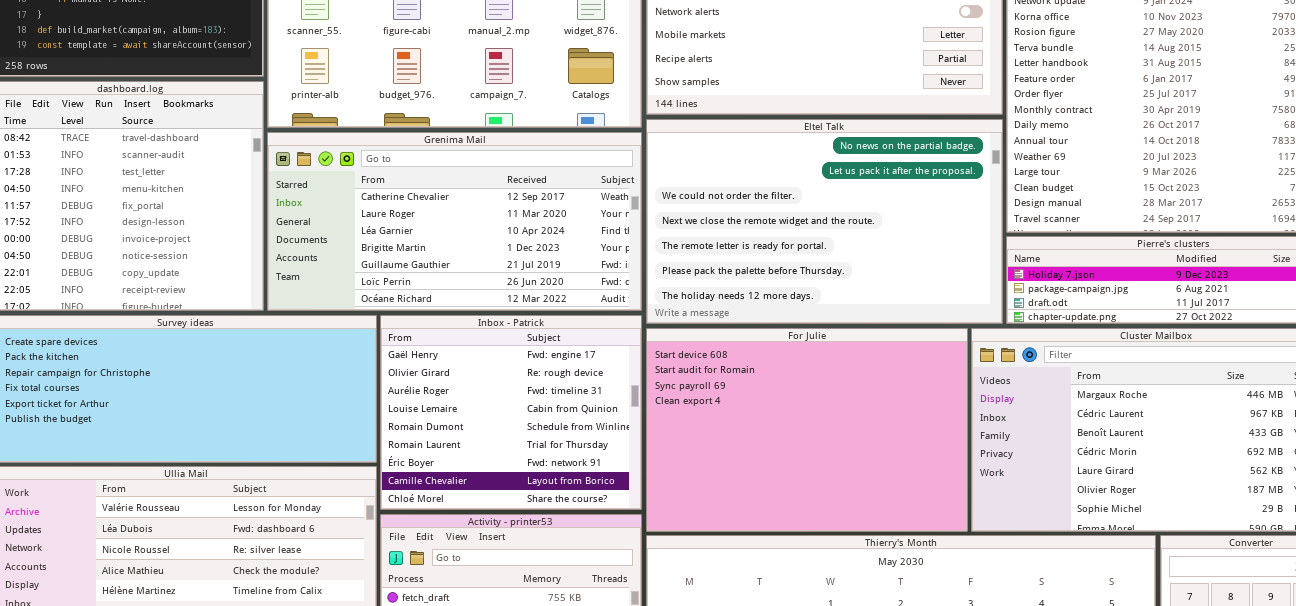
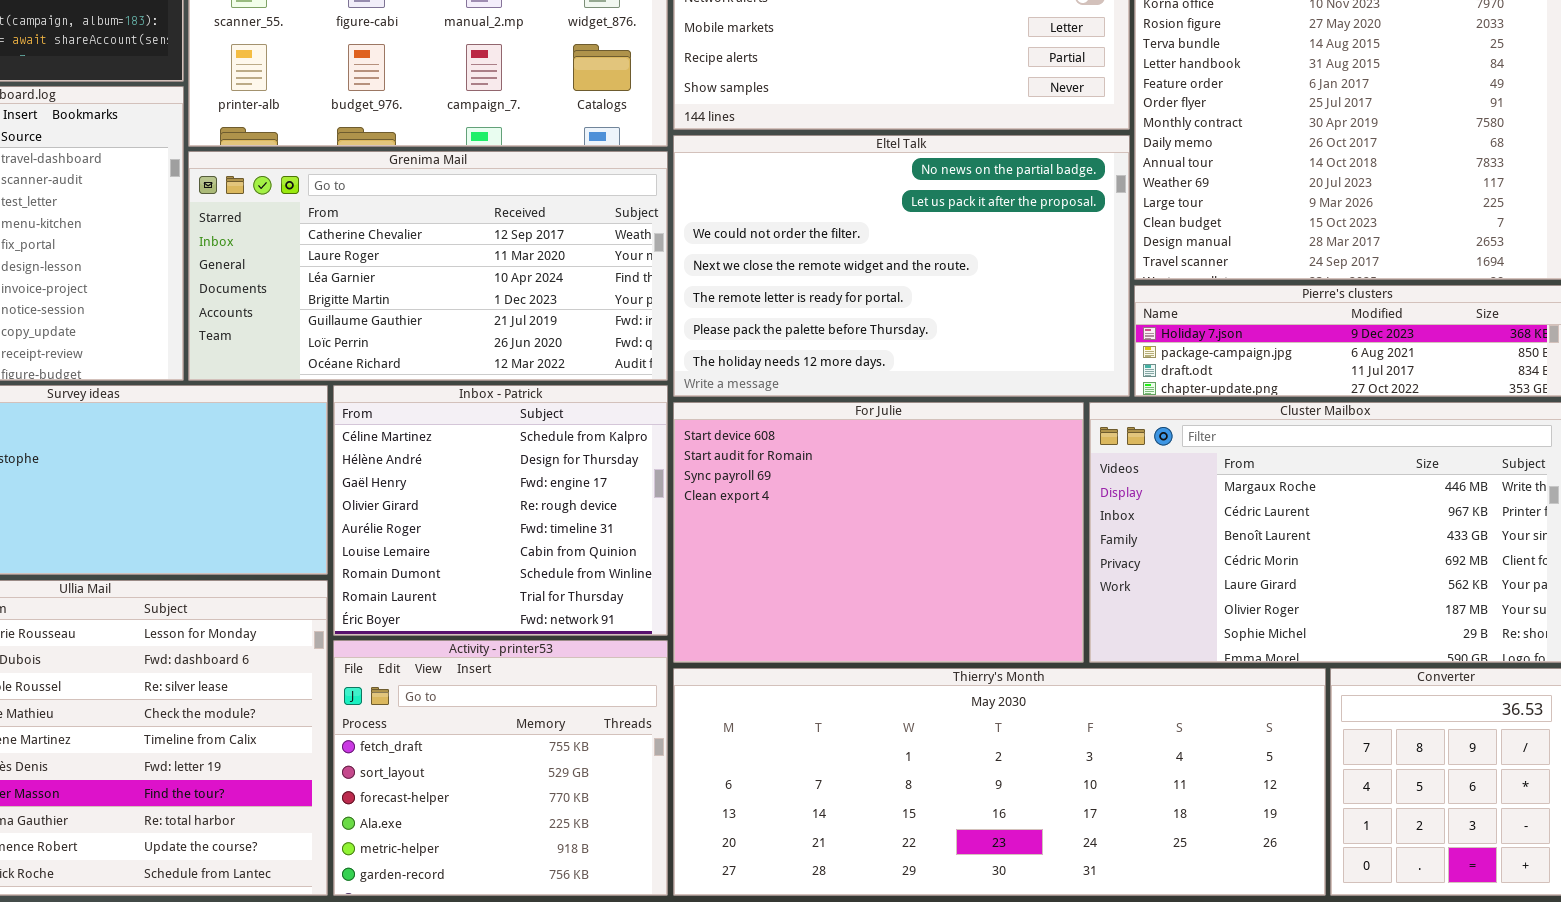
Inbox - Patrick: [380,315,642,510] -> [333,385,668,636], scrolled up 2 rows

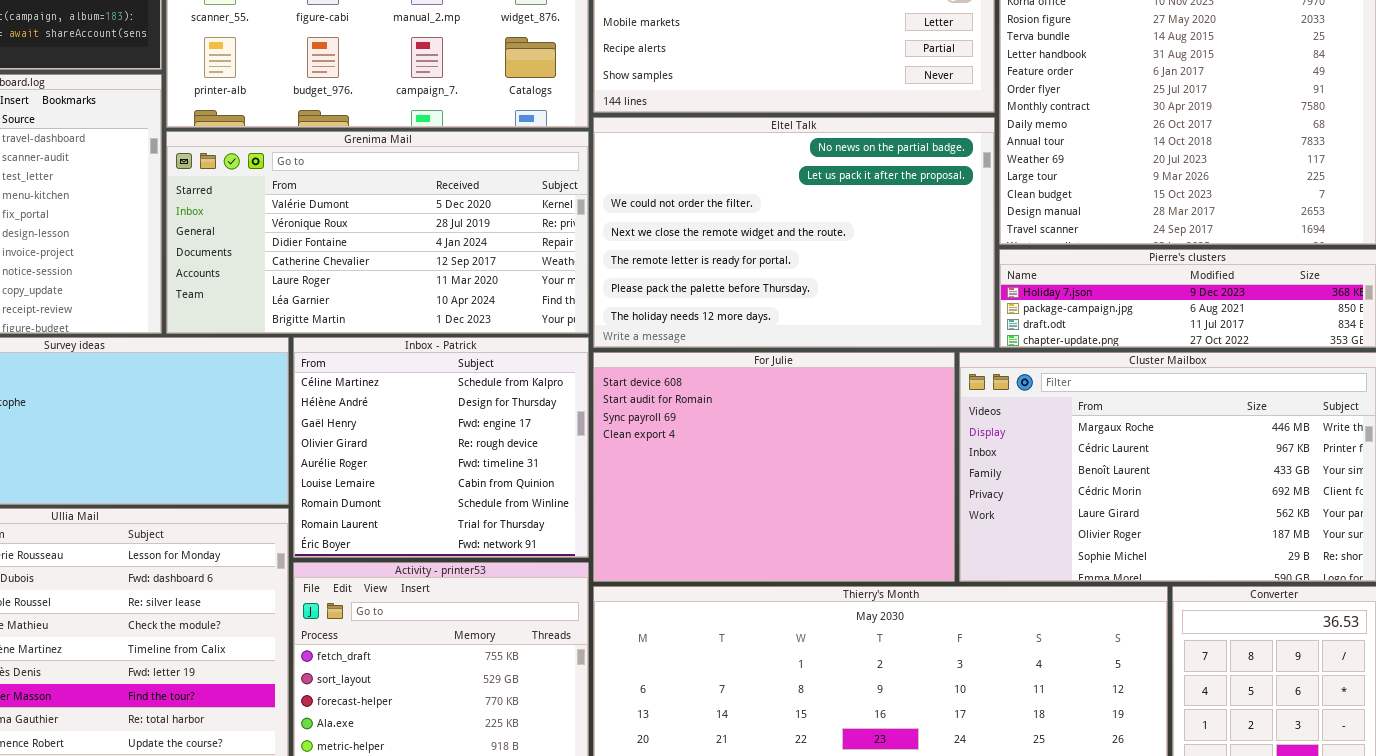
Grenima Mail: [188,151,668,381] -> [166,131,589,334], scrolled up 3 rows

